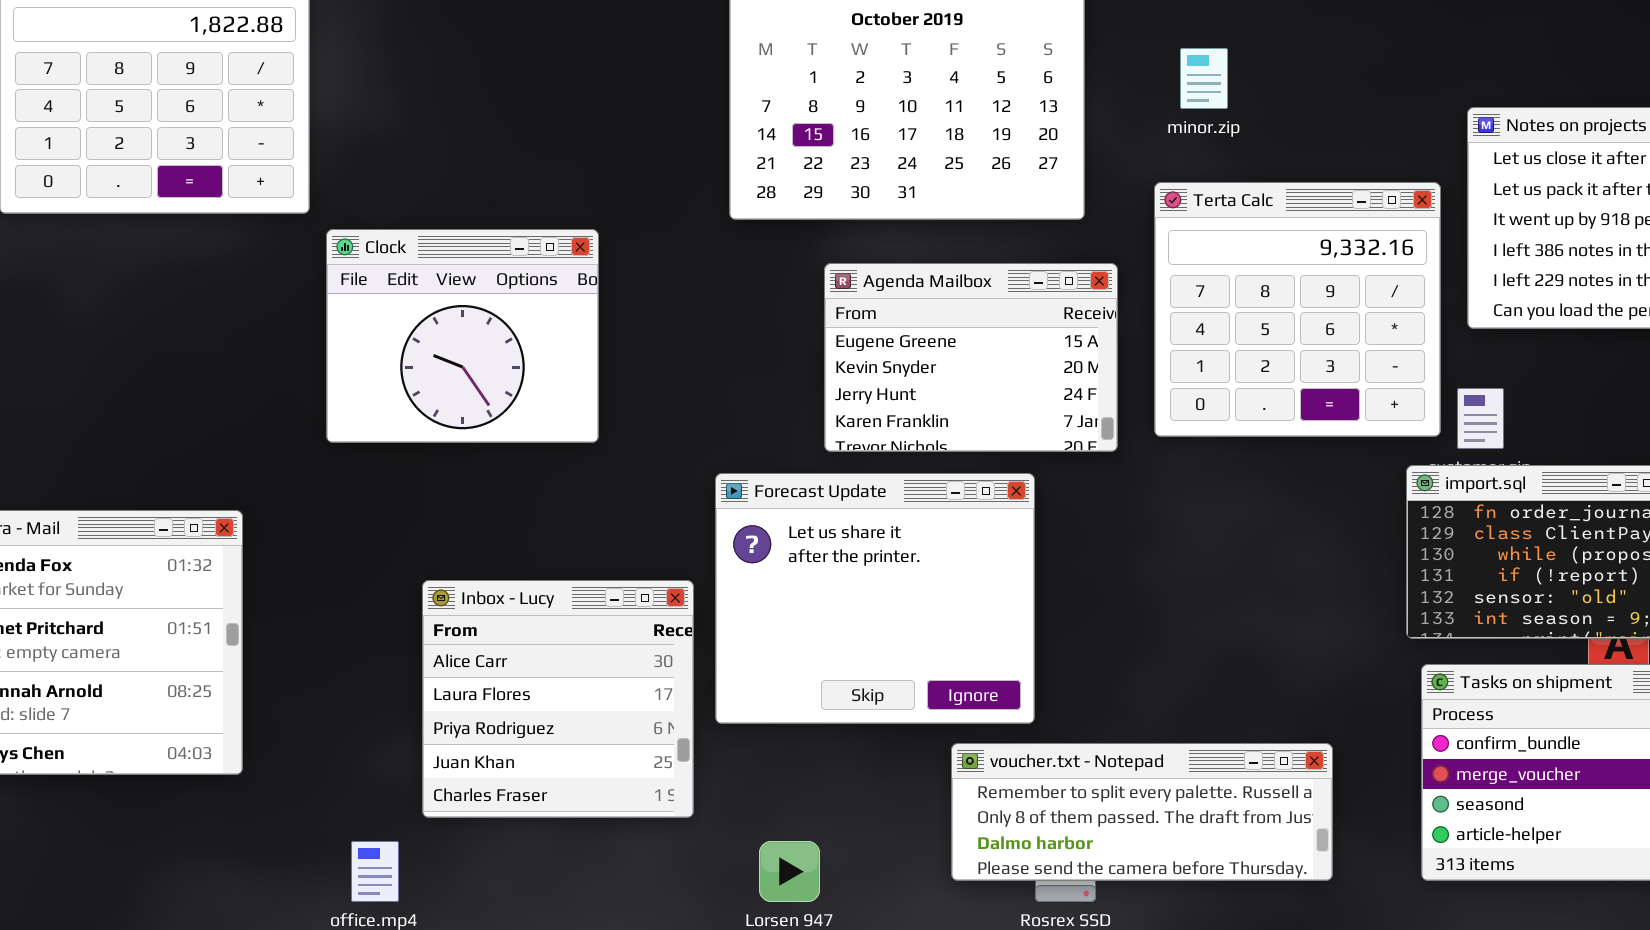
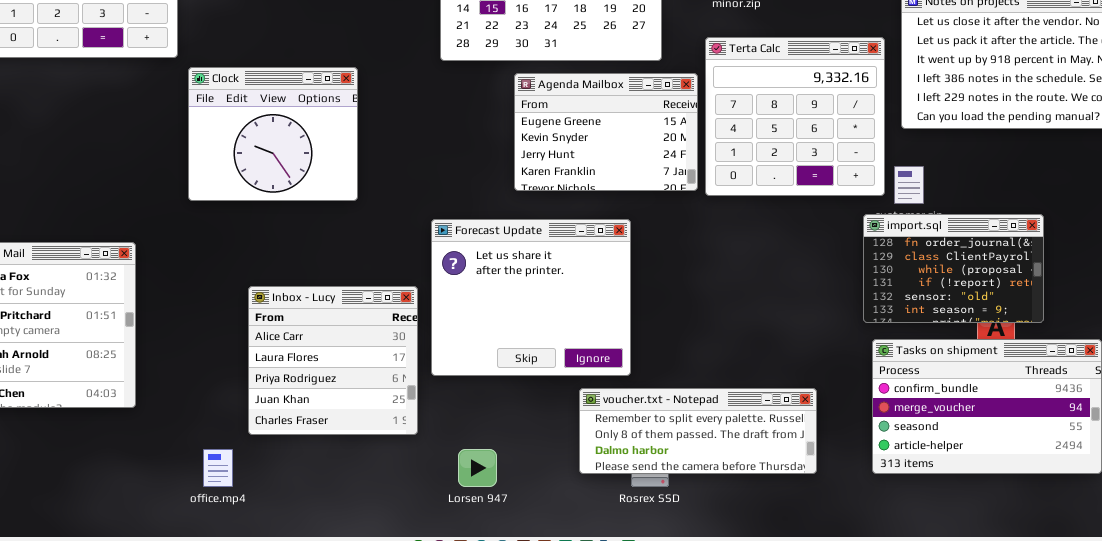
Agenda Mailbox: [824,263,1118,452] -> [514,73,698,191], moved

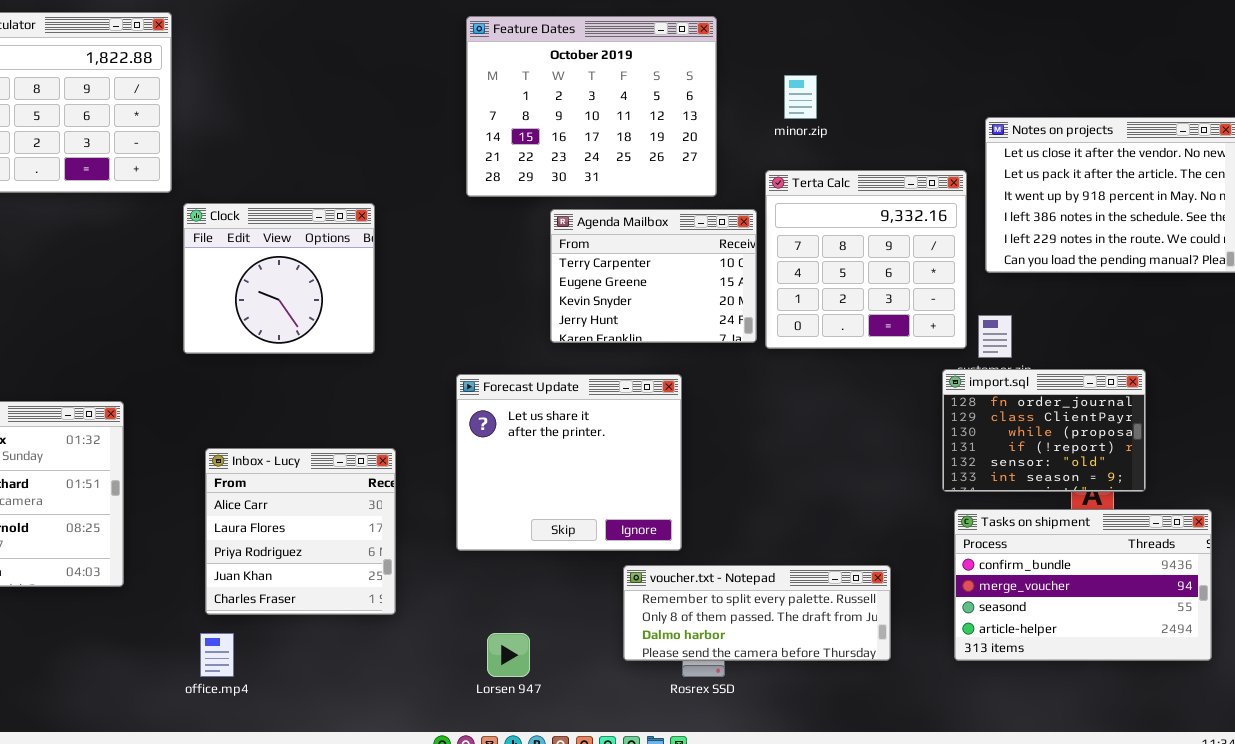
Agenda Mailbox: [514,73,698,191] -> [550,209,757,343], scrolled up 1 row
Inbox - Lucy: [248,286,418,435] -> [205,448,396,615], moved

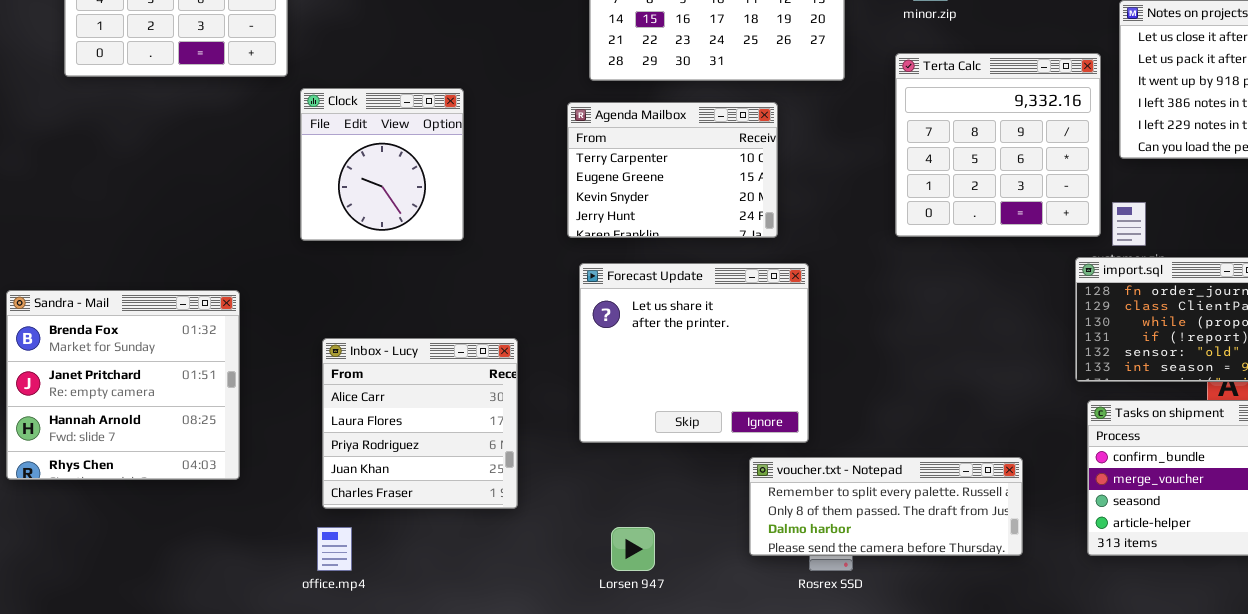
Clock: [183,203,375,354] -> [300,88,464,241], resized
Agenda Mailbox: [550,209,757,343] -> [567,102,778,238], moved

